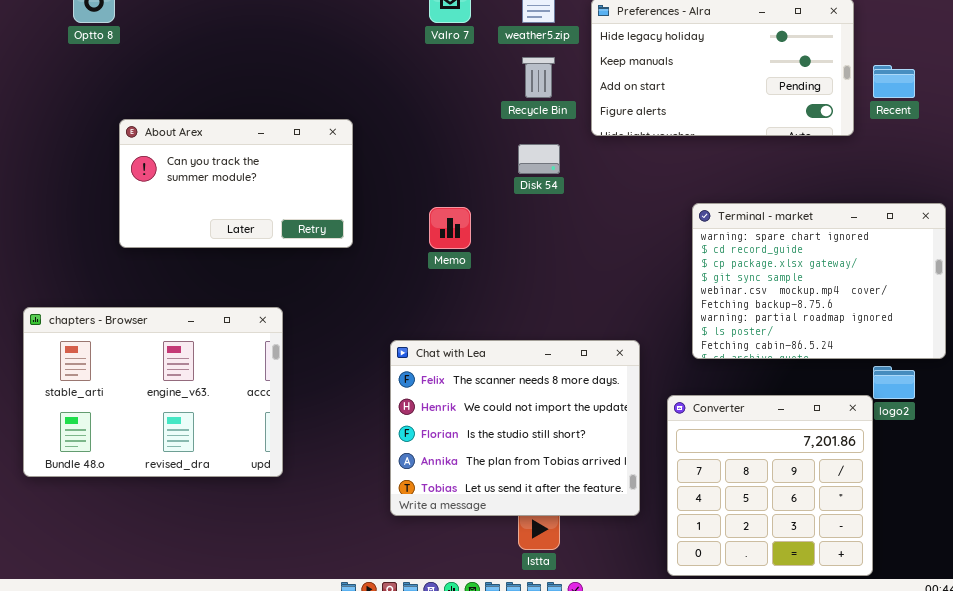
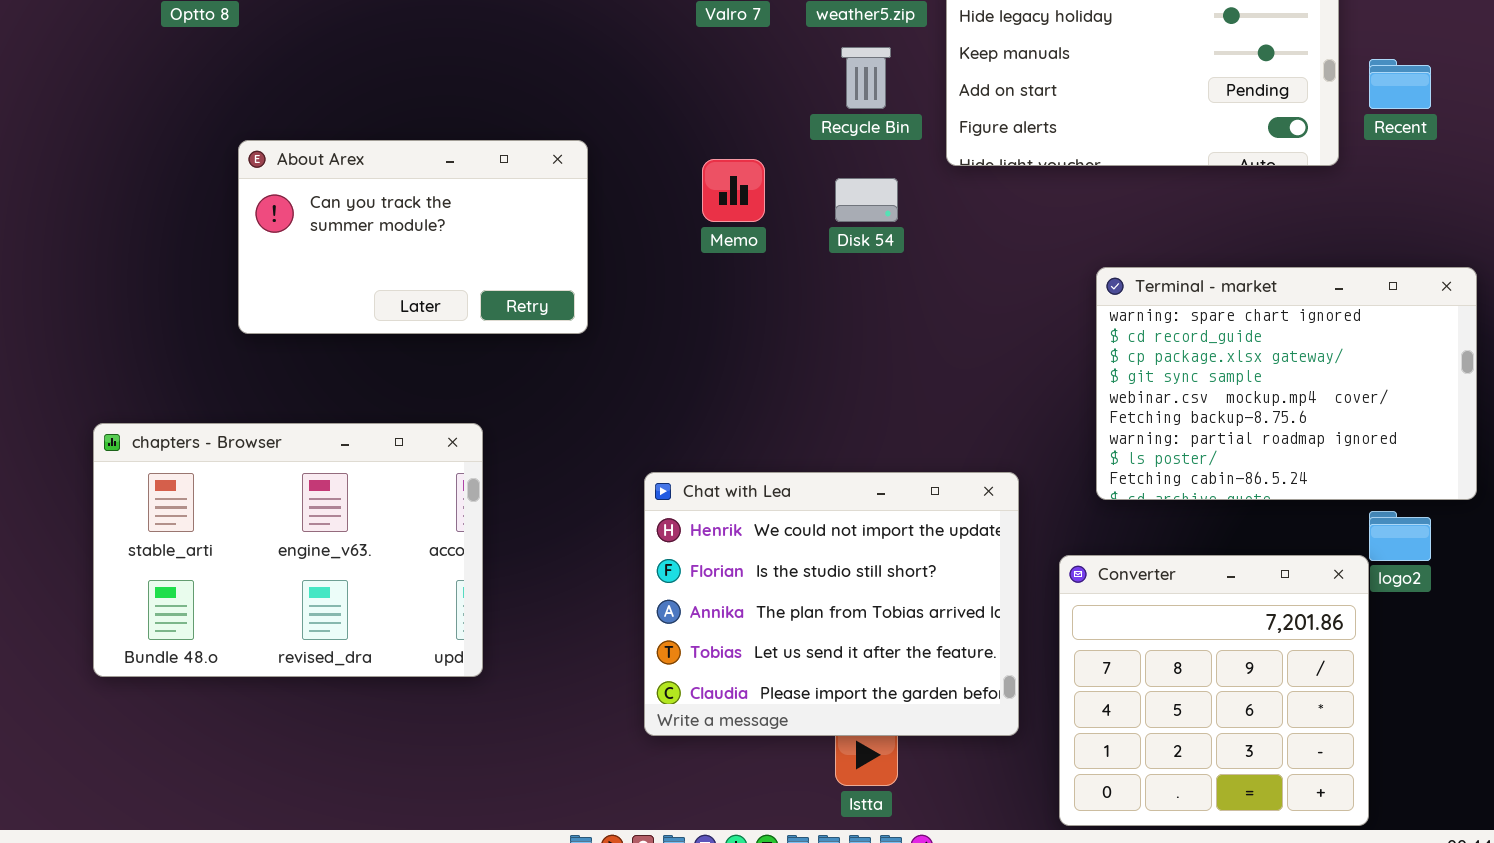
Memo: [429,207,471,249] -> [702,159,765,222], moved
Chat with Lea: [390,340,640,516] -> [644,472,1019,736], scrolled down 1 row

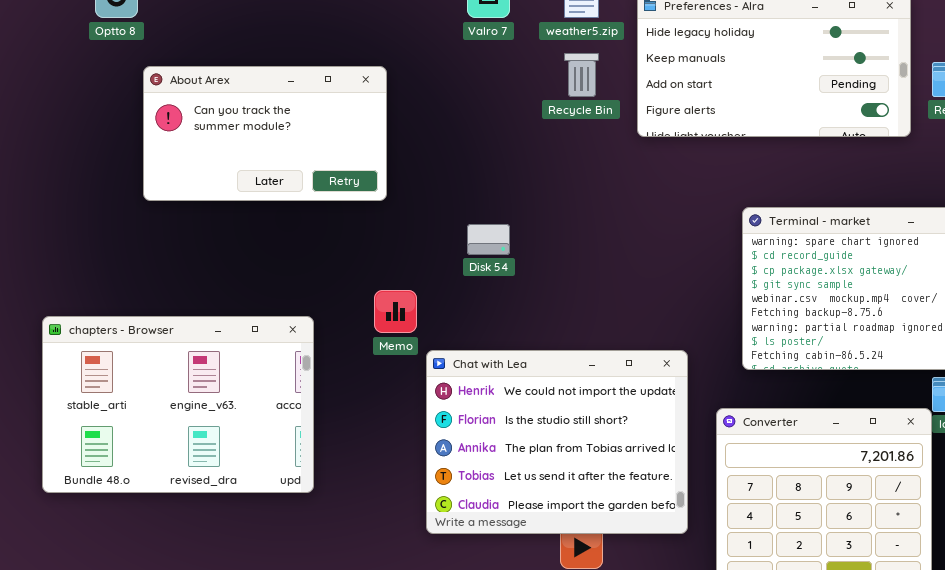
About Arex: [238,140,588,334] -> [143,66,387,201], moved
Memo: [702,159,765,222] -> [374,290,417,333], moved
Disk 54: [835,178,898,222] -> [467,224,510,255], moved

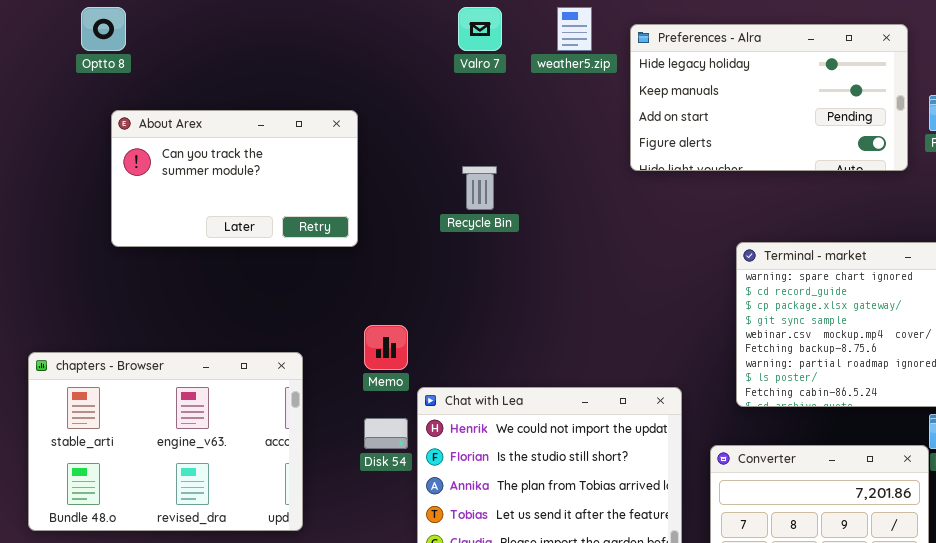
Recycle Bin: [564,53,599,97] -> [462,166,497,210], moved
About Arex: [143,66,387,201] -> [111,110,358,247], moved
Disk 54: [467,224,510,255] -> [364,418,408,449], moved

